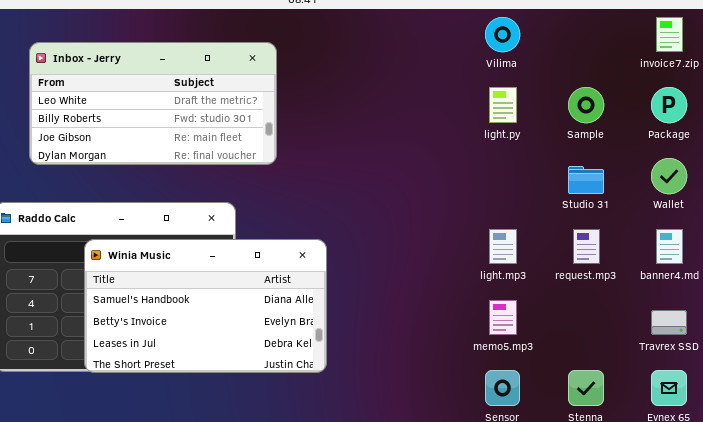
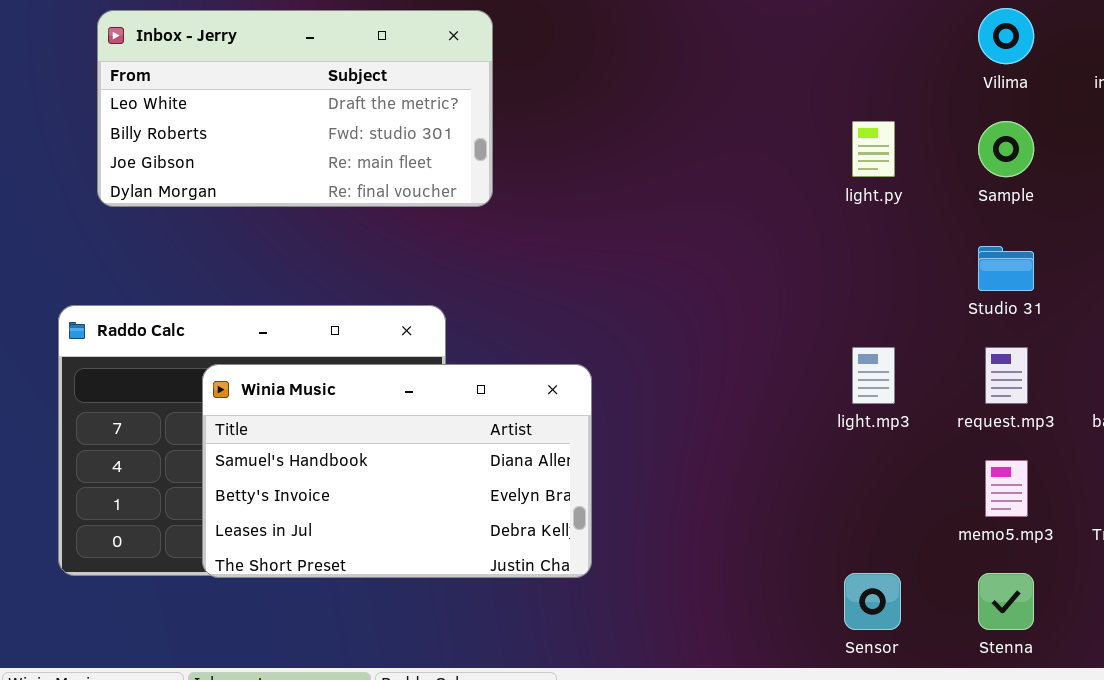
Vilima: [485,17,520,52] -> [978,8,1034,64], moved
Inbox - Jerry: [29,42,277,165] -> [97,10,493,207], moved
memo5.mp3: [489,300,517,335] -> [985,460,1028,517], moved

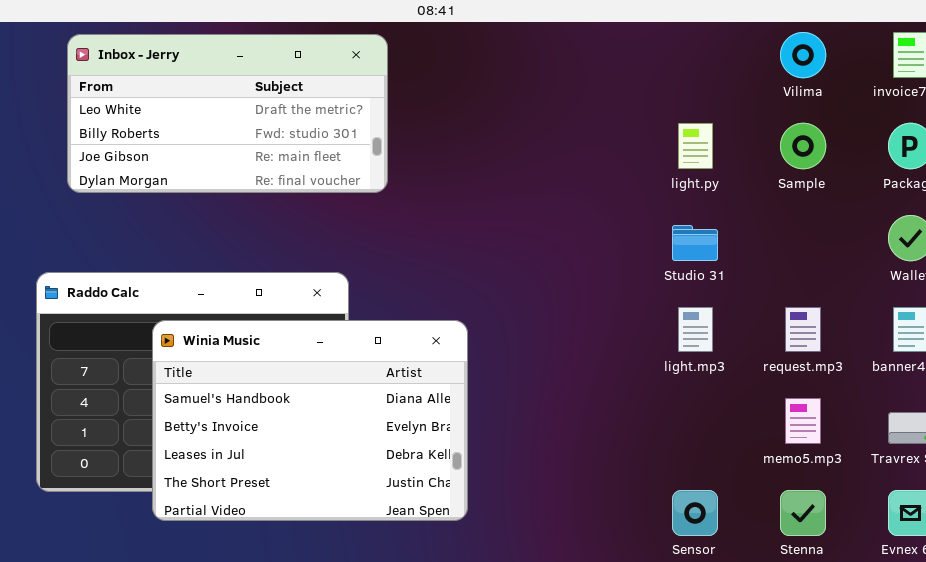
Studio 31: [978,246,1034,291] -> [672,225,718,261], moved
Winia Music: [202,364,592,578] -> [152,320,468,521], resized

